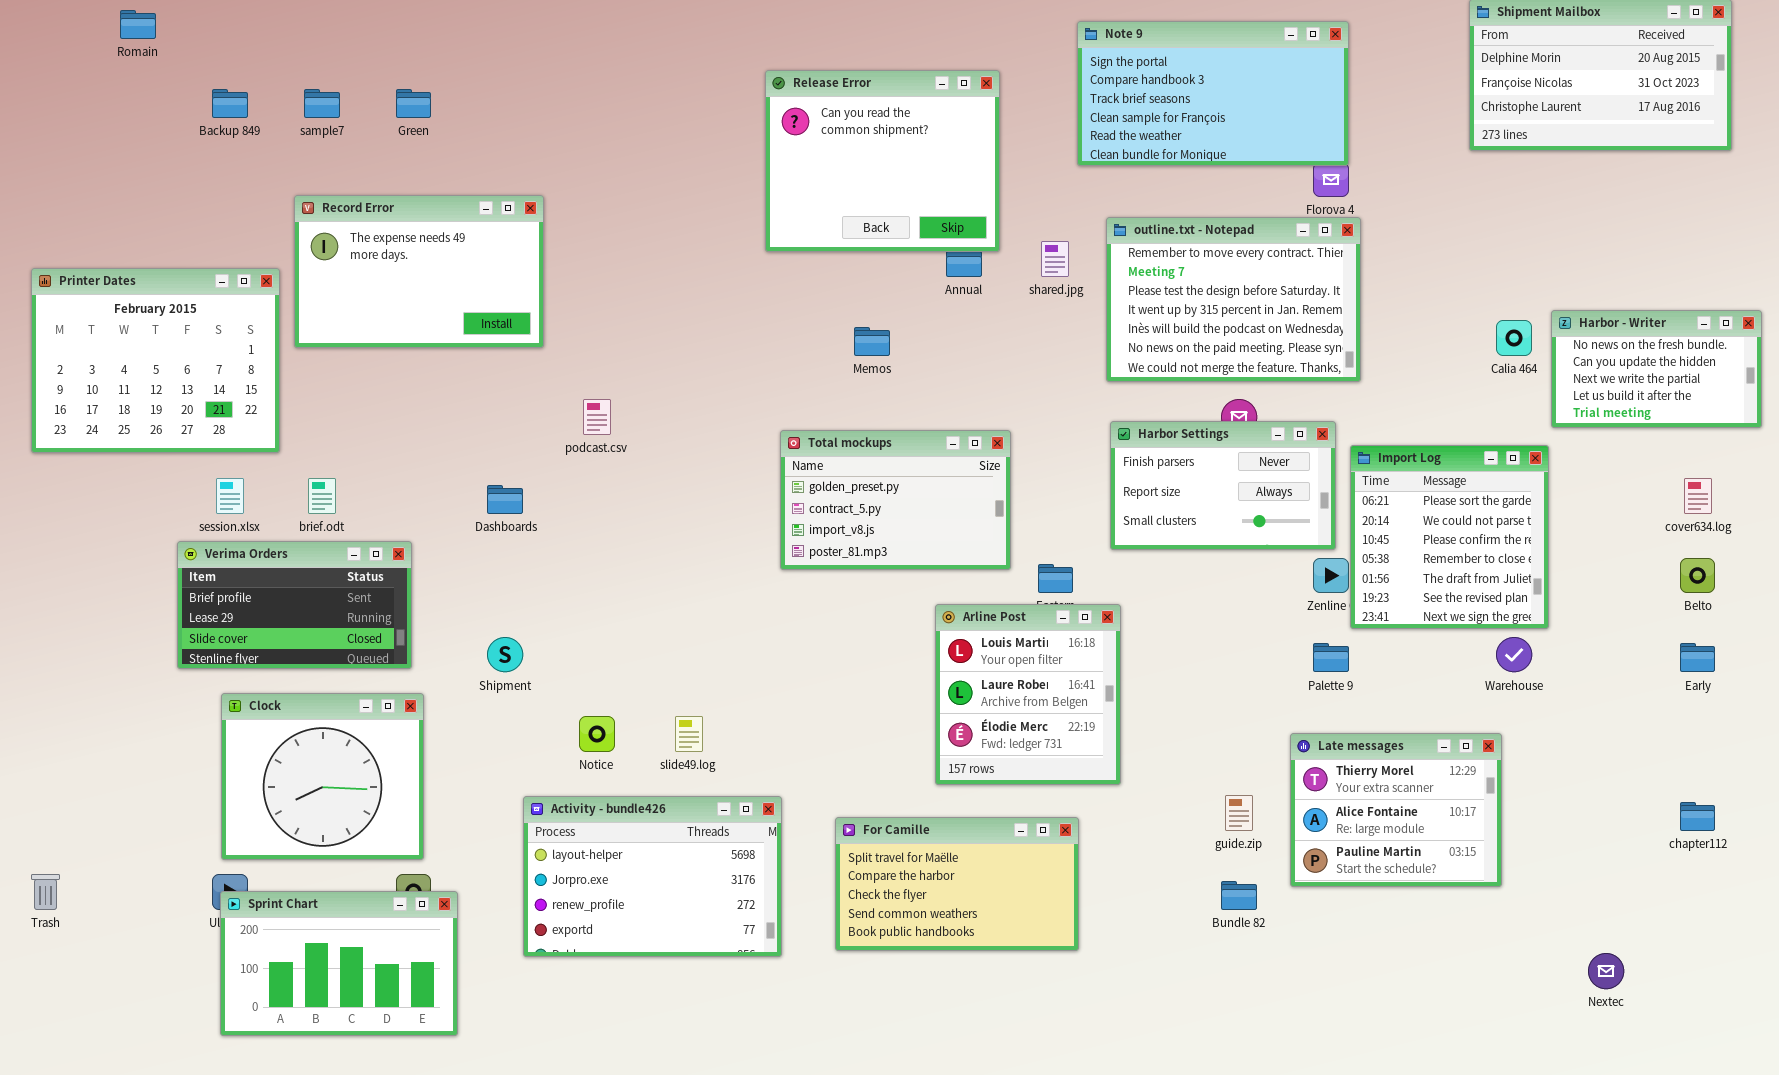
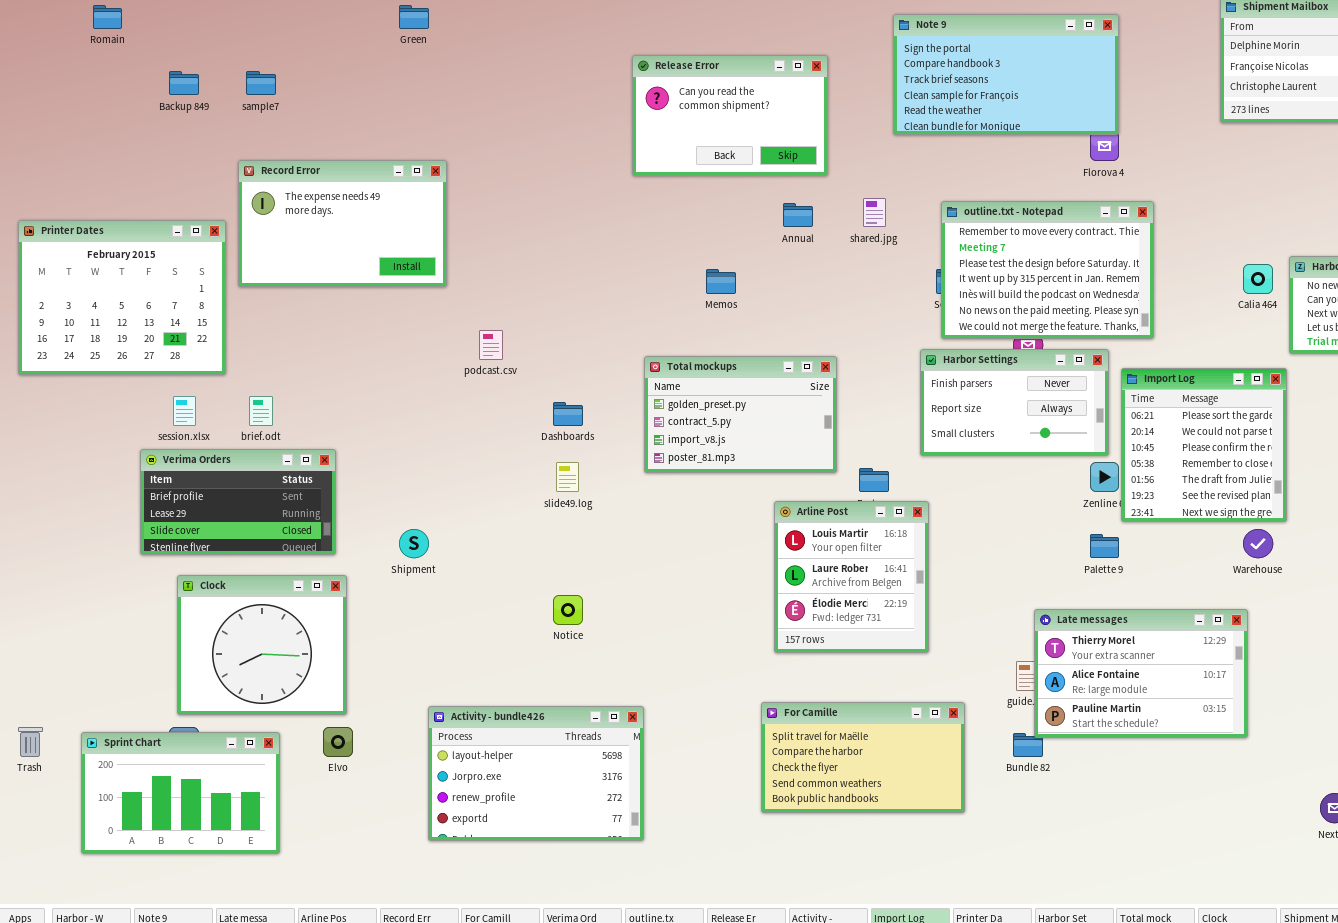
Release Error: [765,70,1000,252] -> [632,55,828,176], resized
Green: [396,89,431,118] -> [399,5,429,29], moved
outline.txt - Notepad: [1106,217,1361,382] -> [941,201,1154,339], moved
Dashboards: [487,485,523,514] -> [553,402,583,426], moved
Notice: [579,716,615,752] -> [553,595,583,625], moved
slide49.log: [675,716,703,752] -> [556,462,579,492], moved
Late messages: [1290,733,1502,887] -> [1034,609,1248,738], resized
Activity - bundle426: [523,796,782,957] -> [428,706,644,841], moved
For Camille: [835,817,1079,951] -> [761,702,965,813], moved
Sprint Chart: [220,891,458,1036] -> [81,732,280,854], moved

